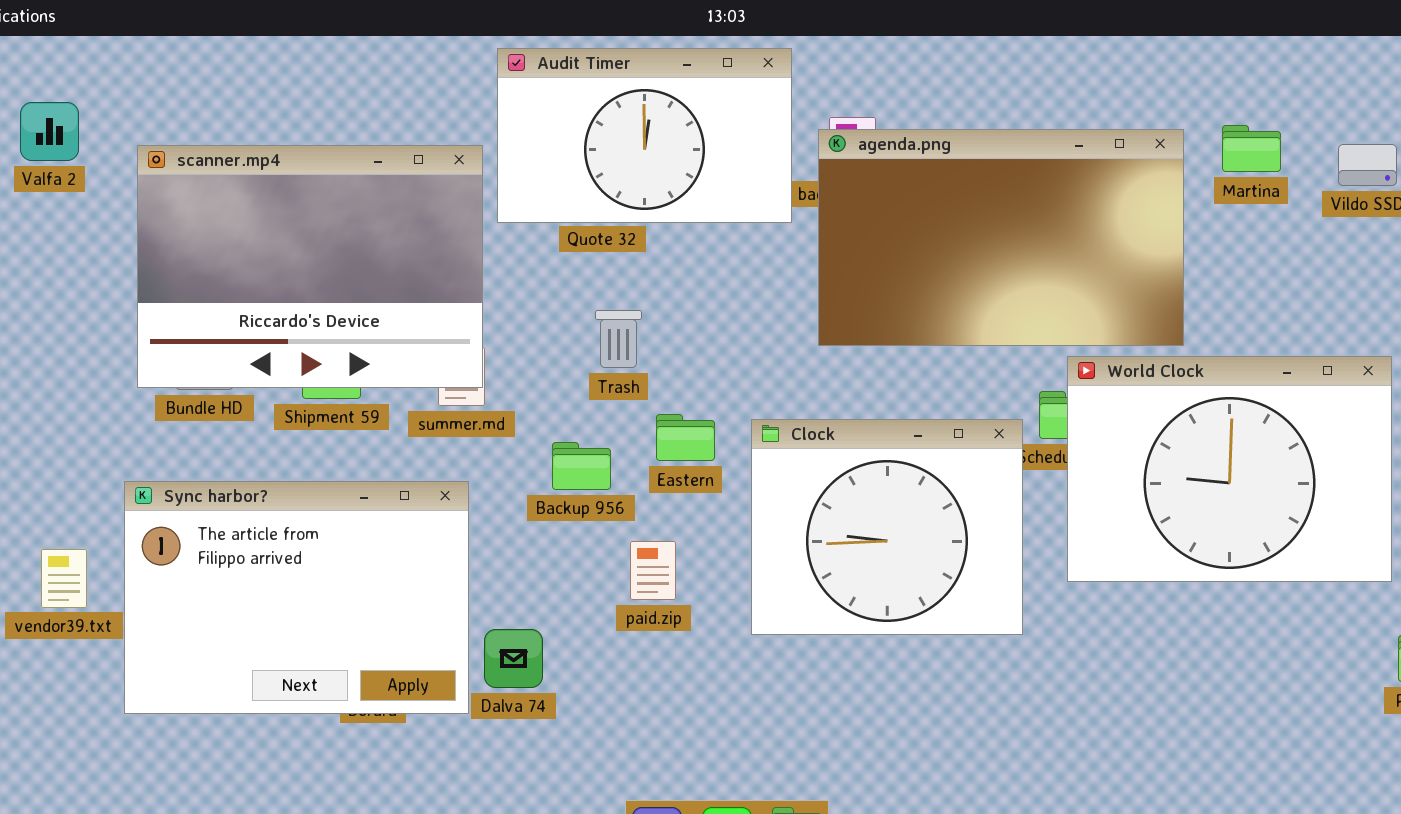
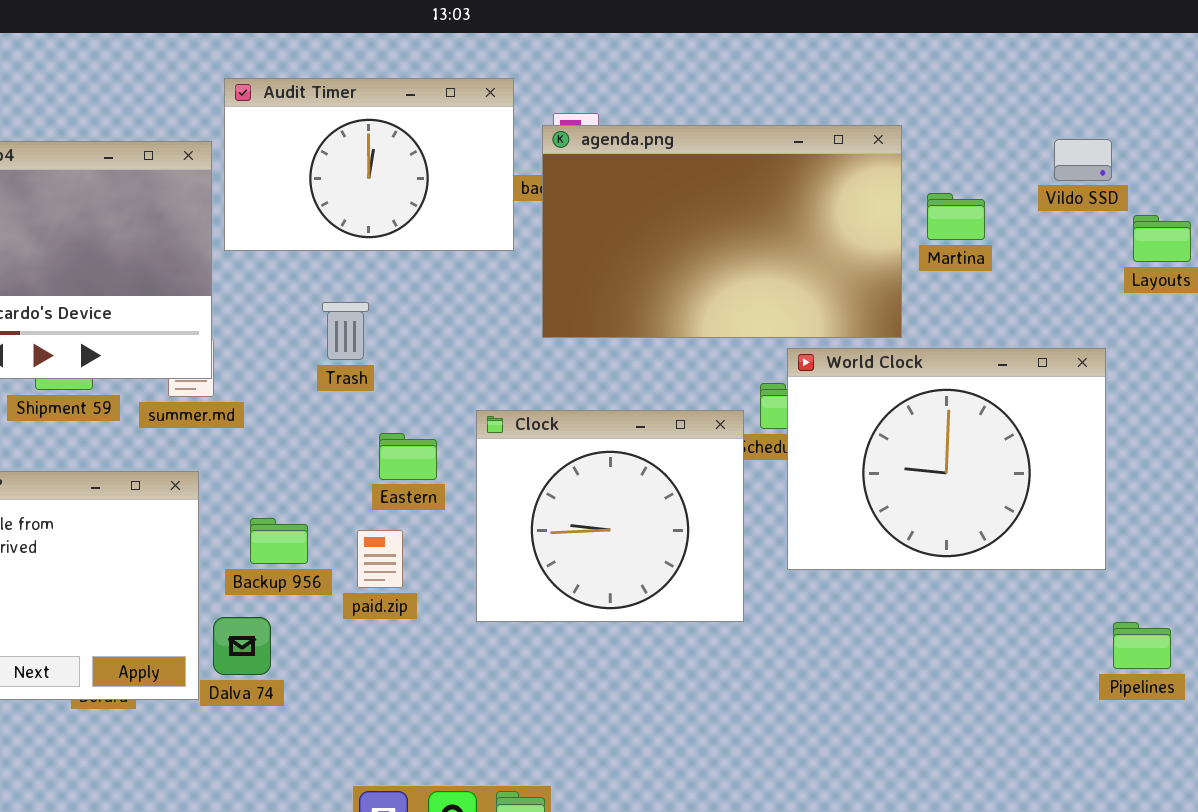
Audit Timer: [497,48,792,223] -> [224,78,514,251], moved
Martina: [1222,125,1281,172] -> [927,193,985,240], moved
Eastern: [656,414,715,461] -> [379,433,437,480], moved
Backup 956: [552,442,611,490] -> [250,518,308,564], moved

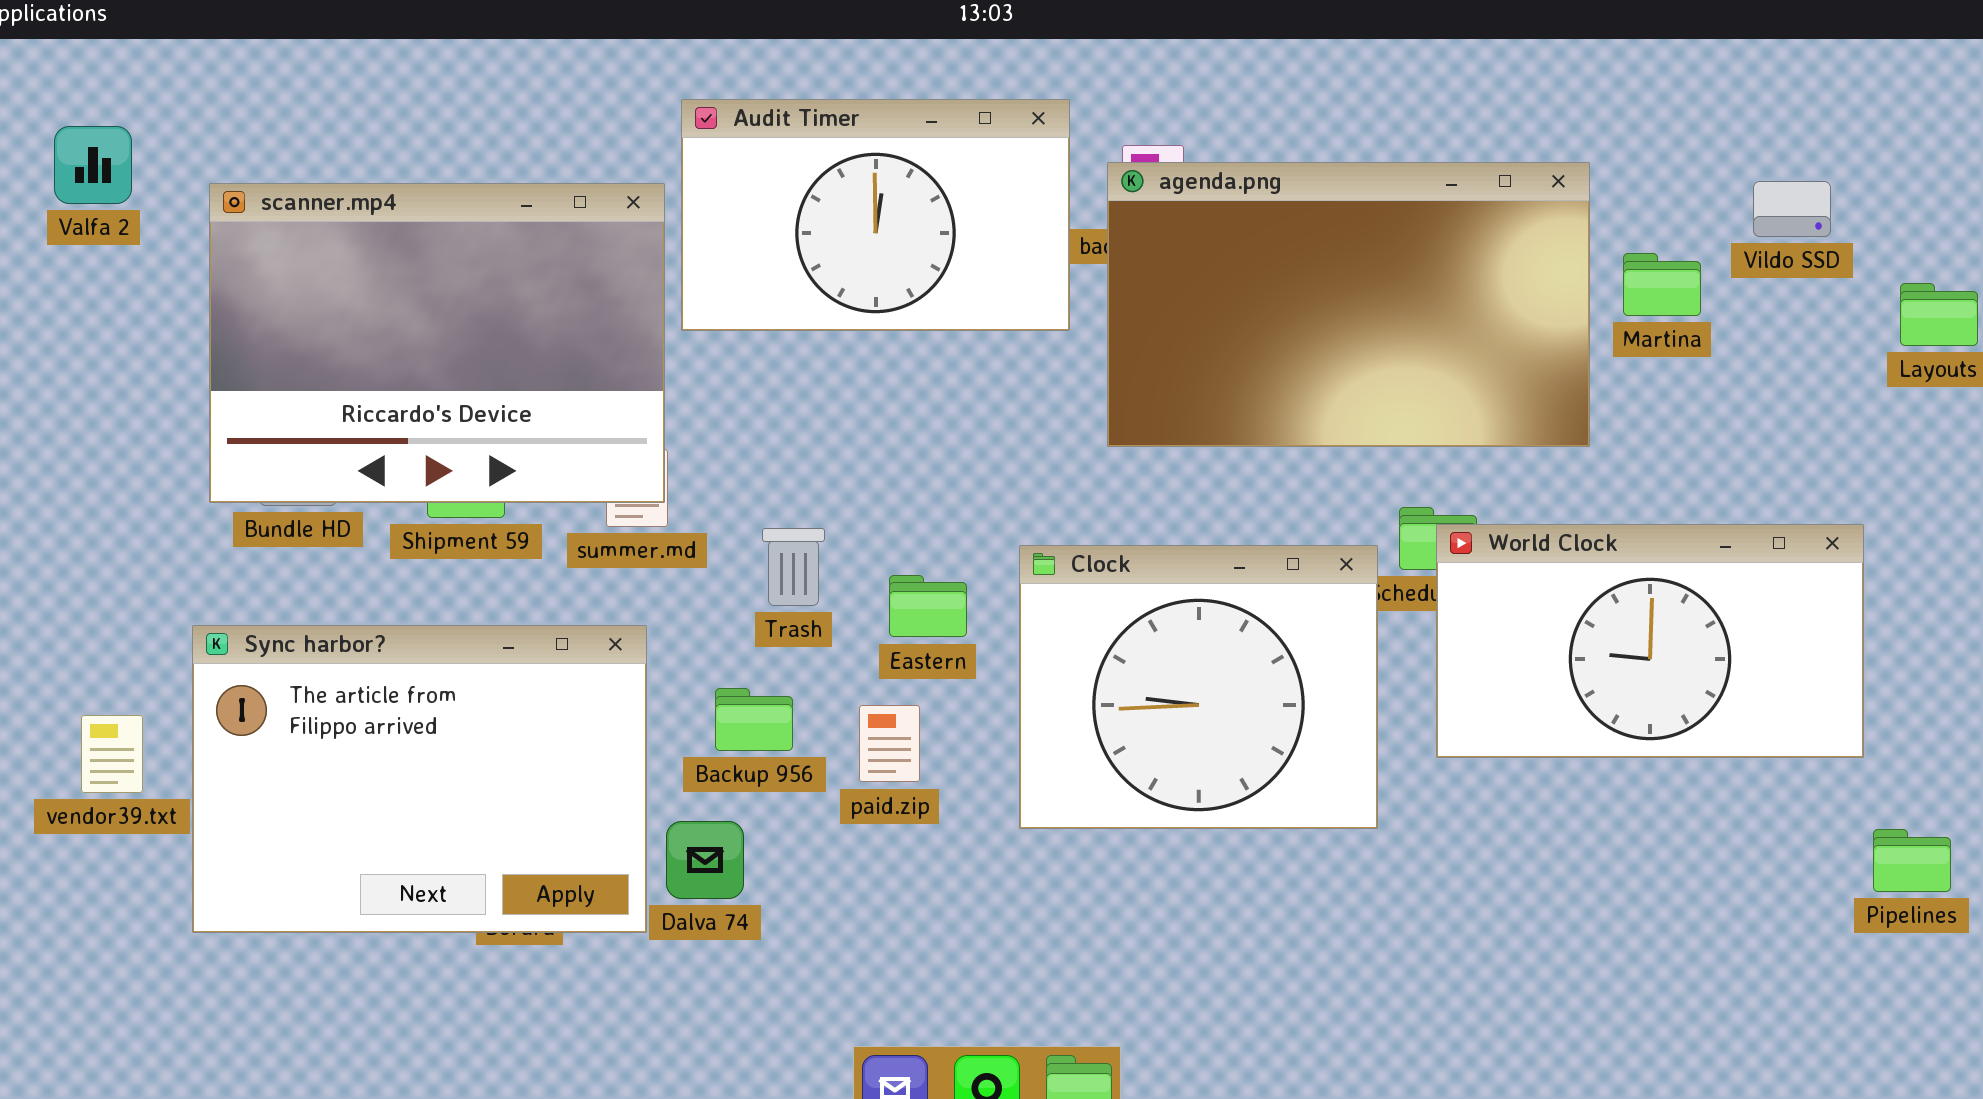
Vildo SSD: [1054,139,1112,181] -> [1753,181,1831,237], moved
Trash: [322,302,369,360] -> [762,528,825,606], moved
World Clock: [787,348,1106,570] -> [1436,524,1864,758], resized

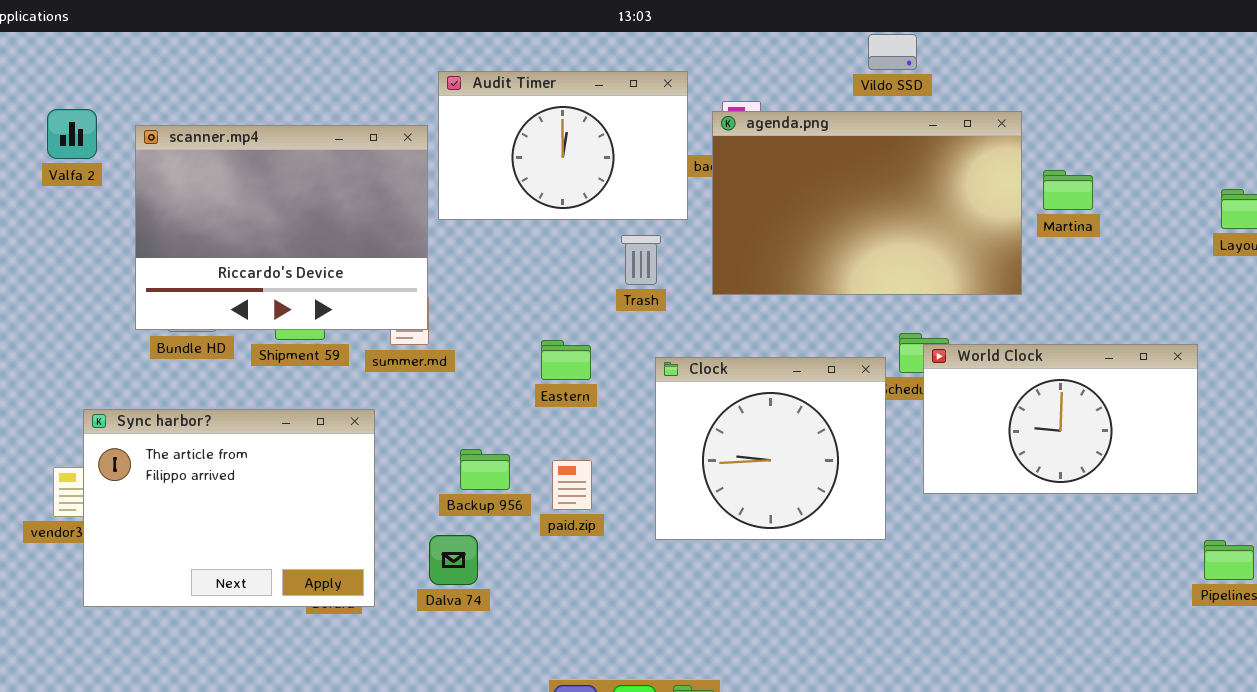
Valfa 2: [54,126,132,204] -> [47,109,97,159], moved
Vildo SSD: [1753,181,1831,237] -> [868,34,917,70], moved
Trash: [762,528,825,606] -> [621,235,661,285], moved
Eastern: [889,575,967,637] -> [541,340,591,380], moved
Sync harbor?: [192,625,647,933] -> [83,409,375,607], moved

